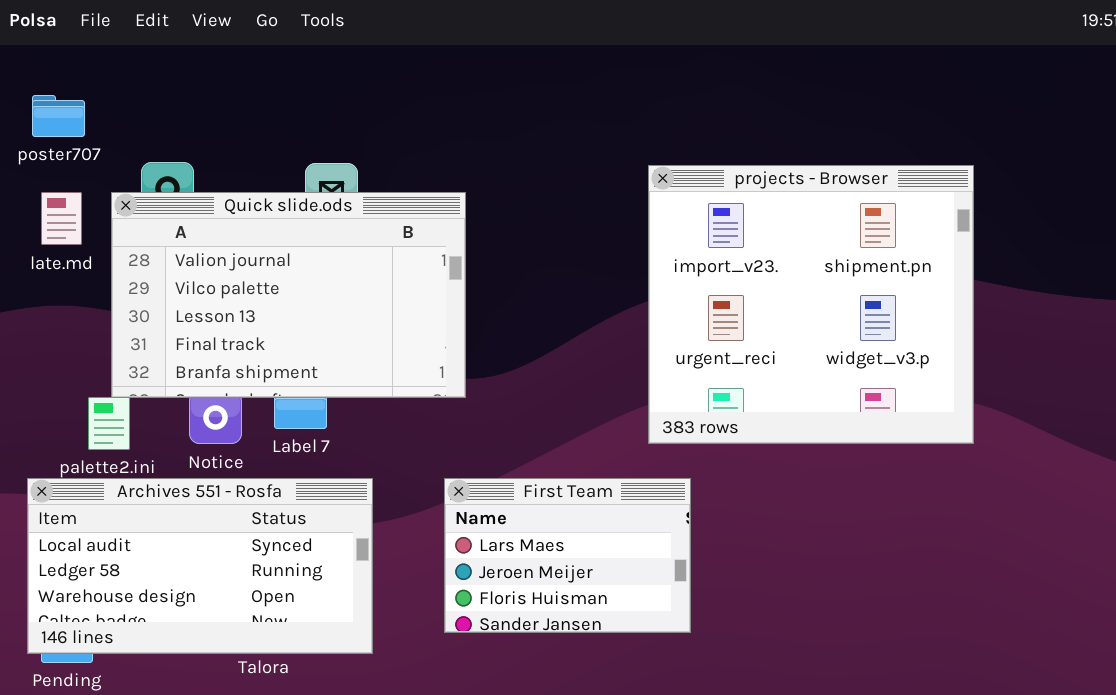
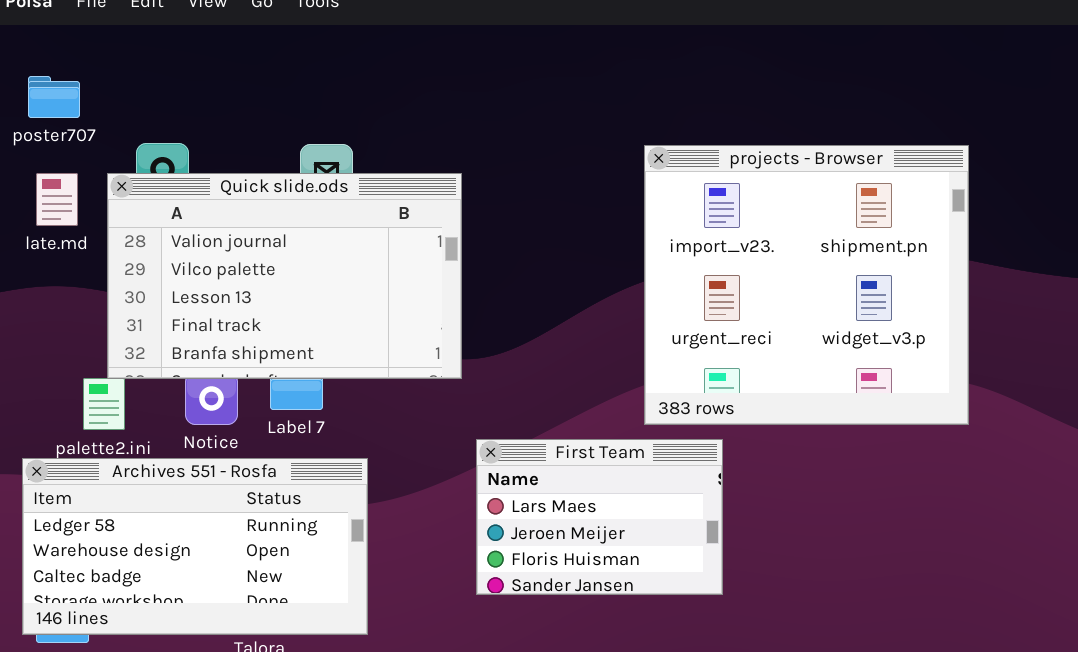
Archives 551 - Rosfa: [27,478,373,654] -> [22,458,368,635], scrolled down 1 row
First Team: [444,478,691,633] -> [476,439,723,595], moved

